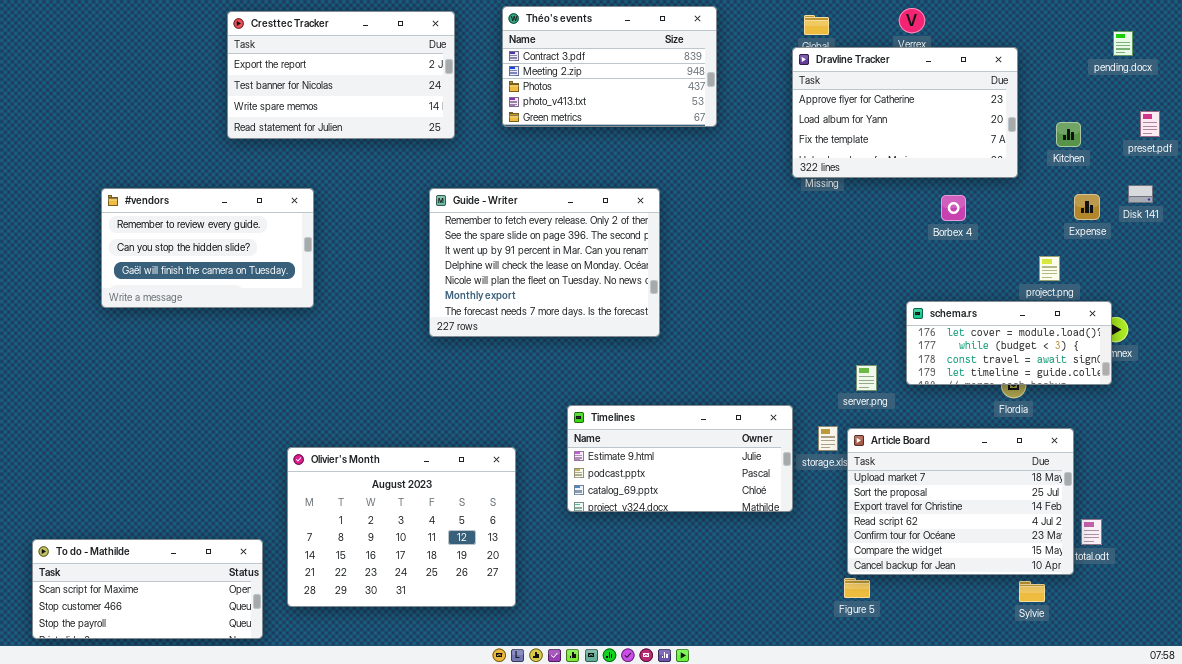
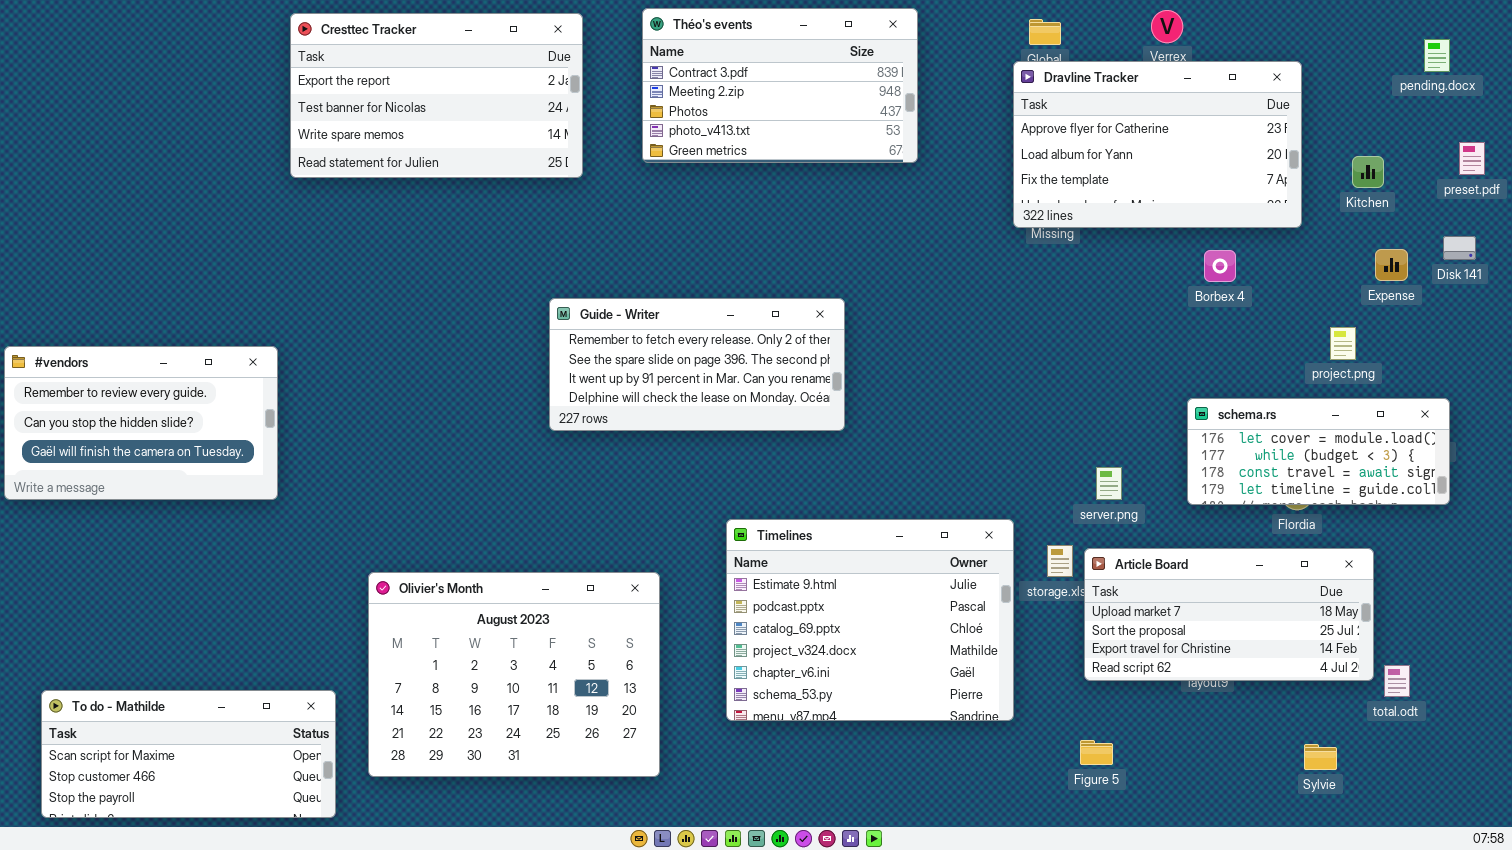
#vendors: [101,188,314,308] -> [4,346,278,500], moved
Guide - Writer: [429,188,660,337] -> [549,298,845,431], resized
schema.rs: [906,301,1112,385] -> [1187,398,1450,505], moved
Timelines: [567,405,793,512] -> [726,519,1014,721], resized
Article Board: [847,428,1074,575] -> [1084,548,1374,681], resized

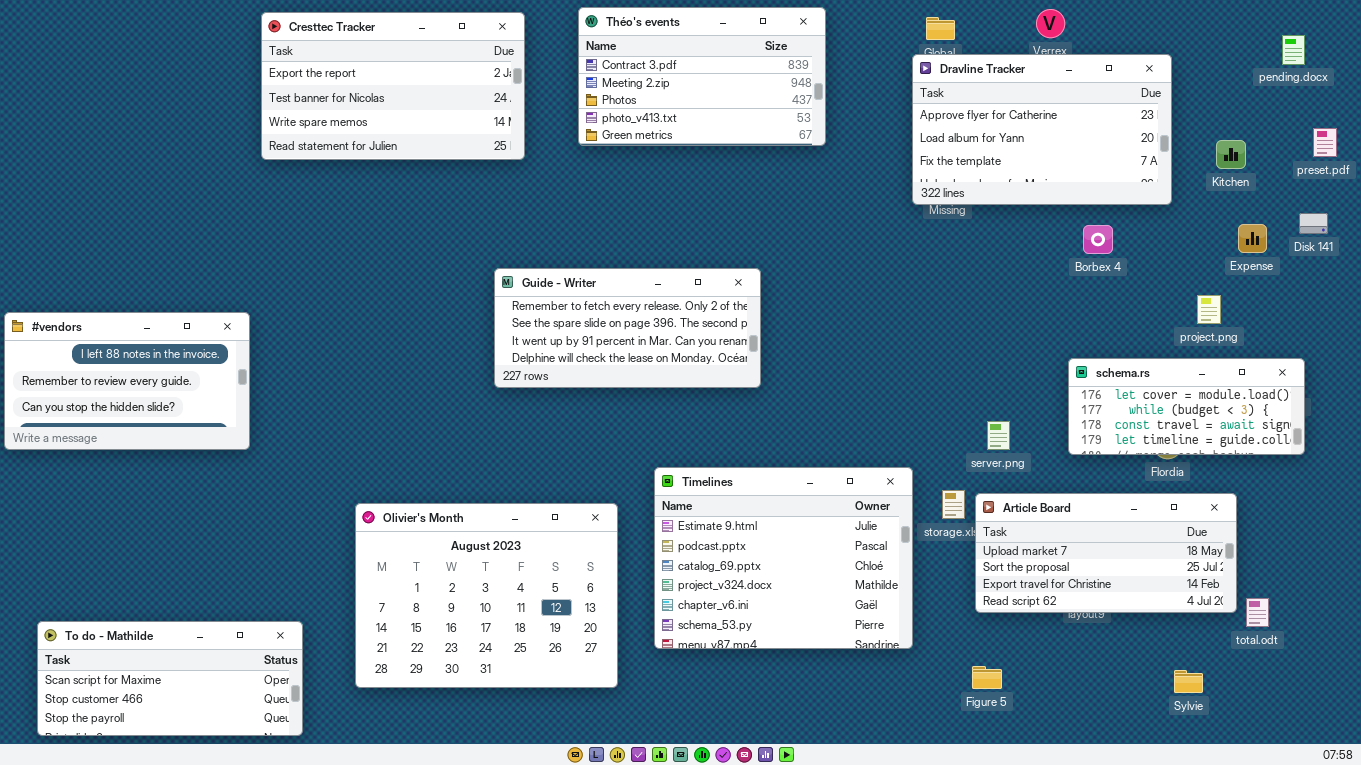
#vendors: [4,346,278,500] -> [4,312,250,450], scrolled up 1 row
Olivier's Month: [368,572,660,777] -> [355,503,618,688], moved

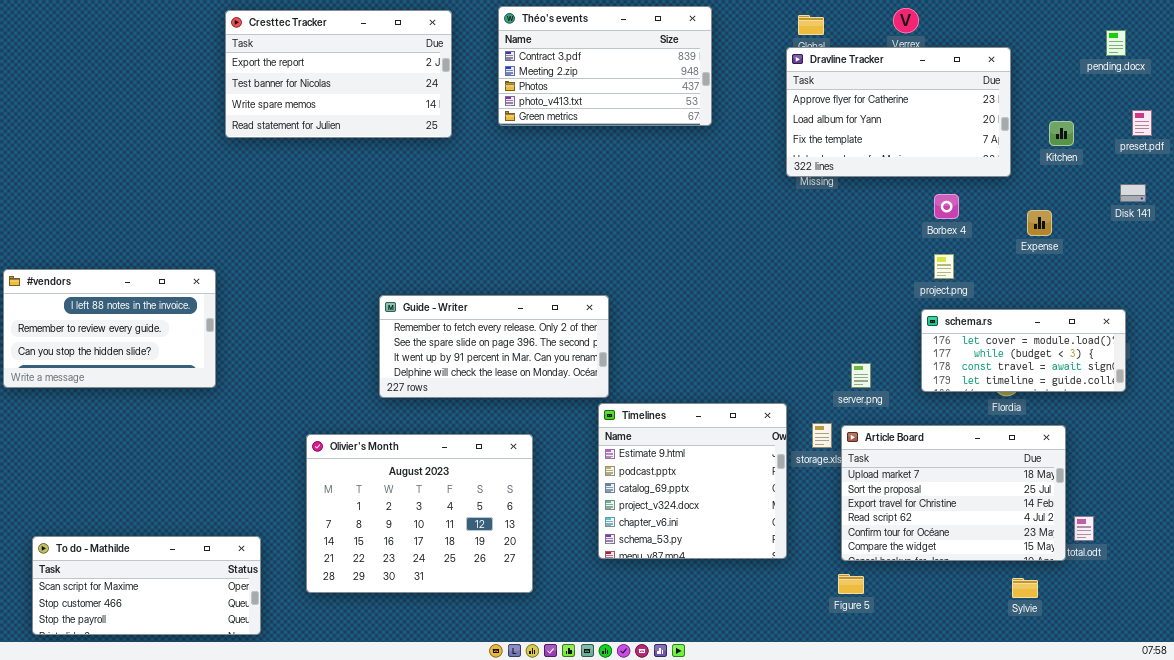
Expense: [1238,224,1267,253] -> [1027,210,1052,236], moved
Guide - Writer: [494,268,761,388] -> [379,295,609,398], moved
project.png: [1197,295,1221,324] -> [934,254,954,279], moved
Timelines: [654,467,913,649] -> [598,403,787,559], resized
Article Board: [975,493,1237,613] -> [841,425,1066,561], resized

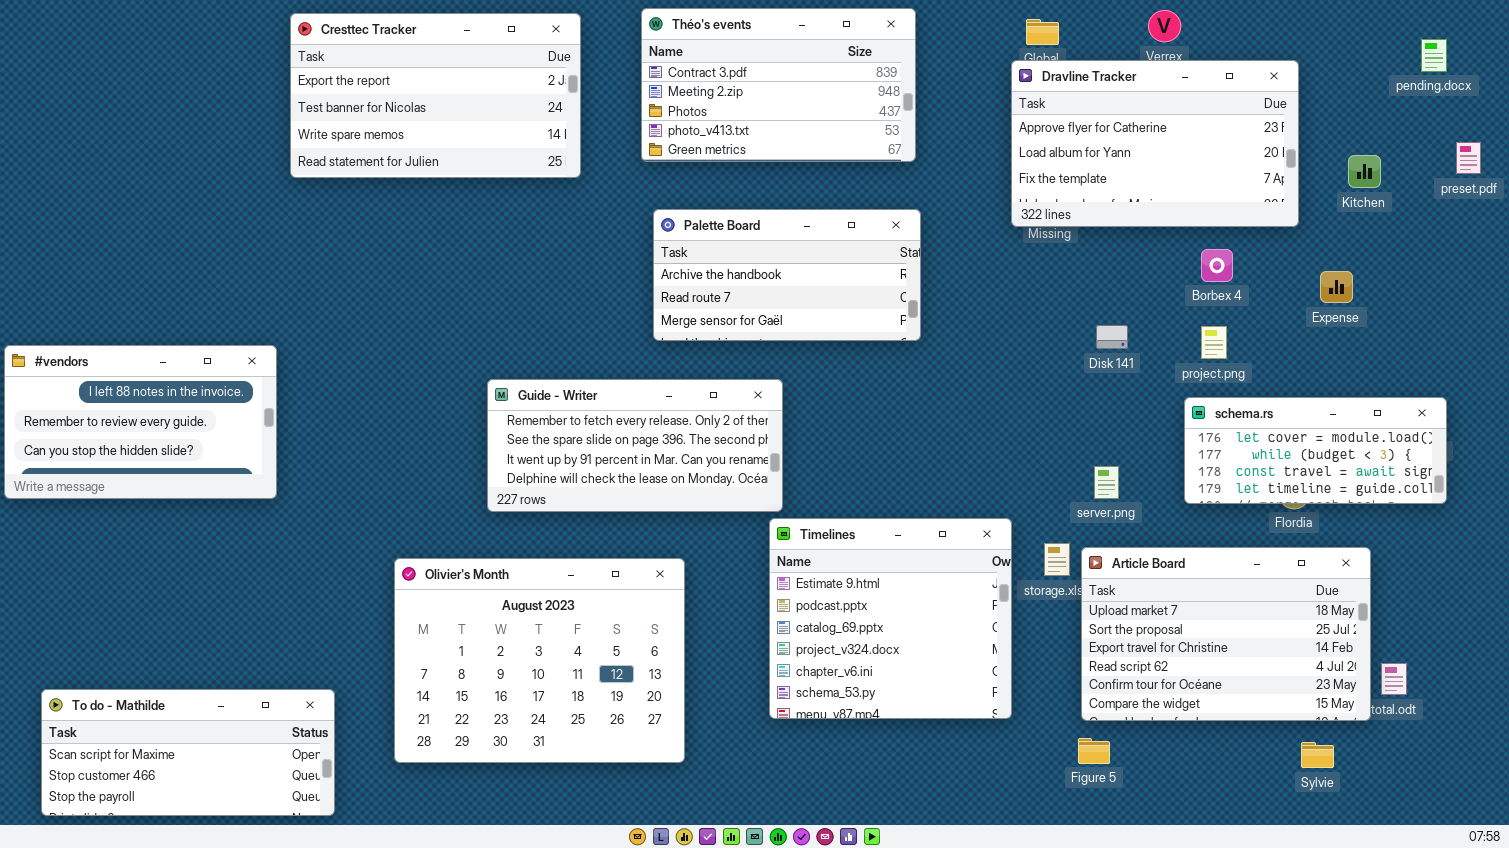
Palette Board: none -> [653,209,921,341], opened
Disk 141: [1120,184,1146,202] -> [1096,325,1128,349], moved

